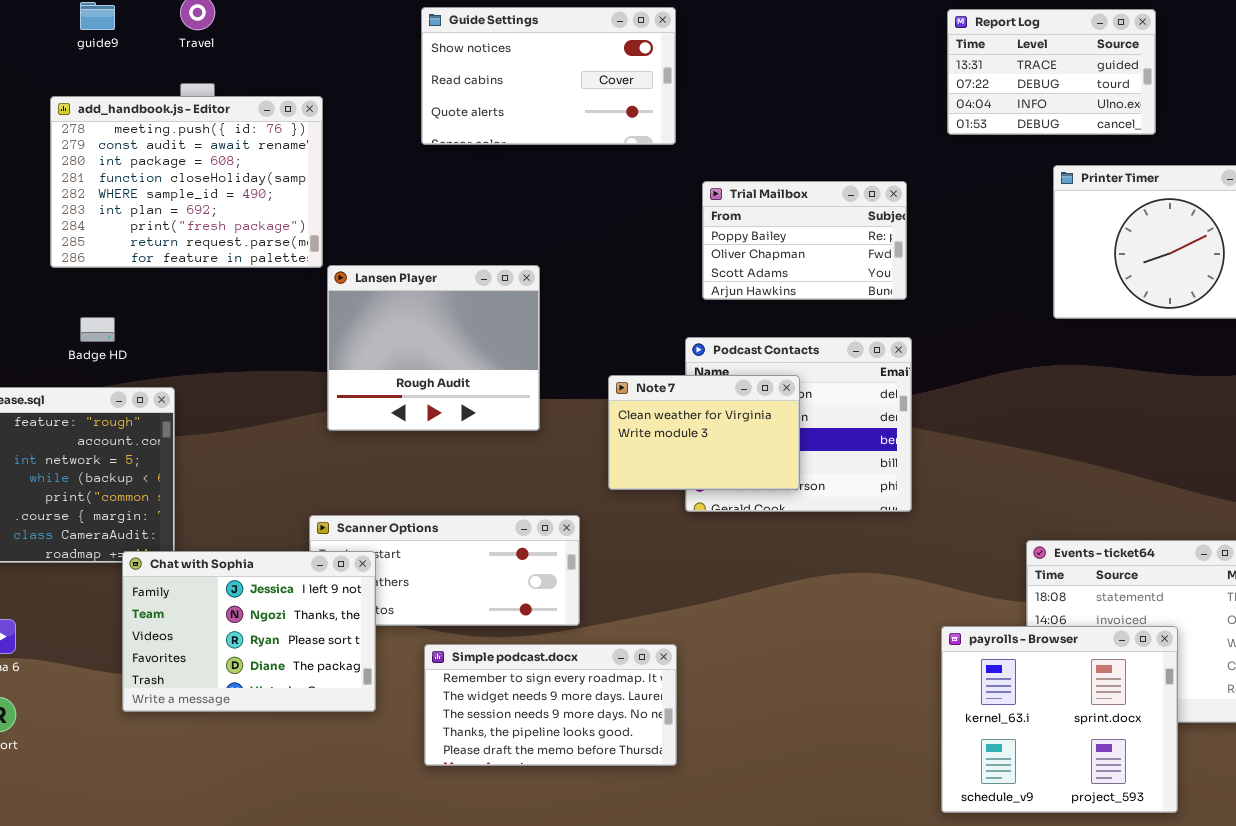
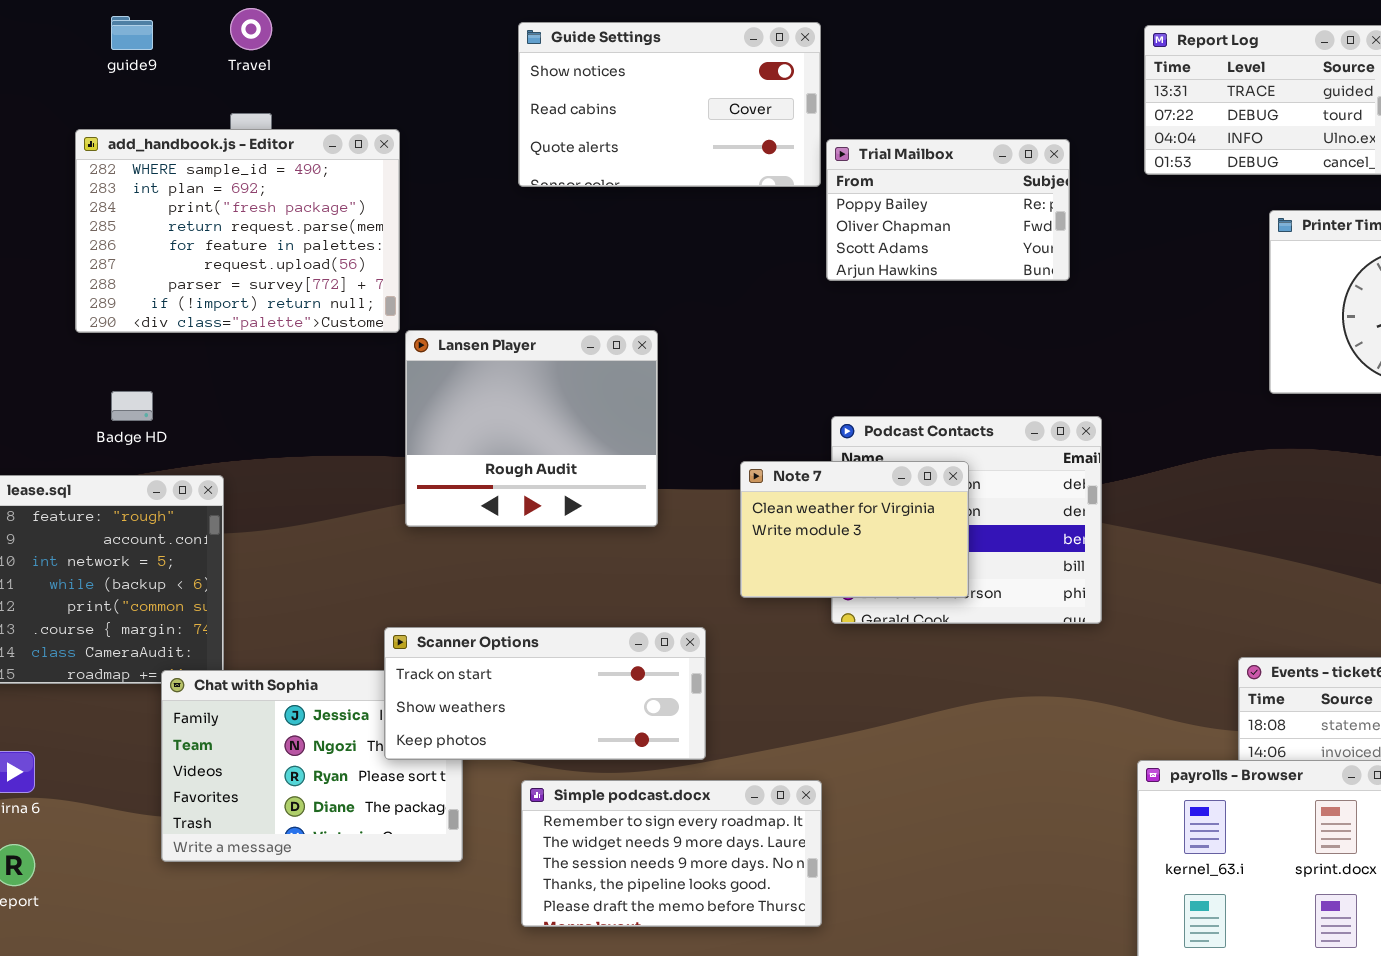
add_handbook.js - Editor: [50,96,323,268] -> [75,129,400,333], scrolled down 4 rows
Trial Mailbox: [702,181,907,300] -> [826,139,1070,281], moved
Scanner Options: [309,515,580,626] -> [384,627,706,760], raised

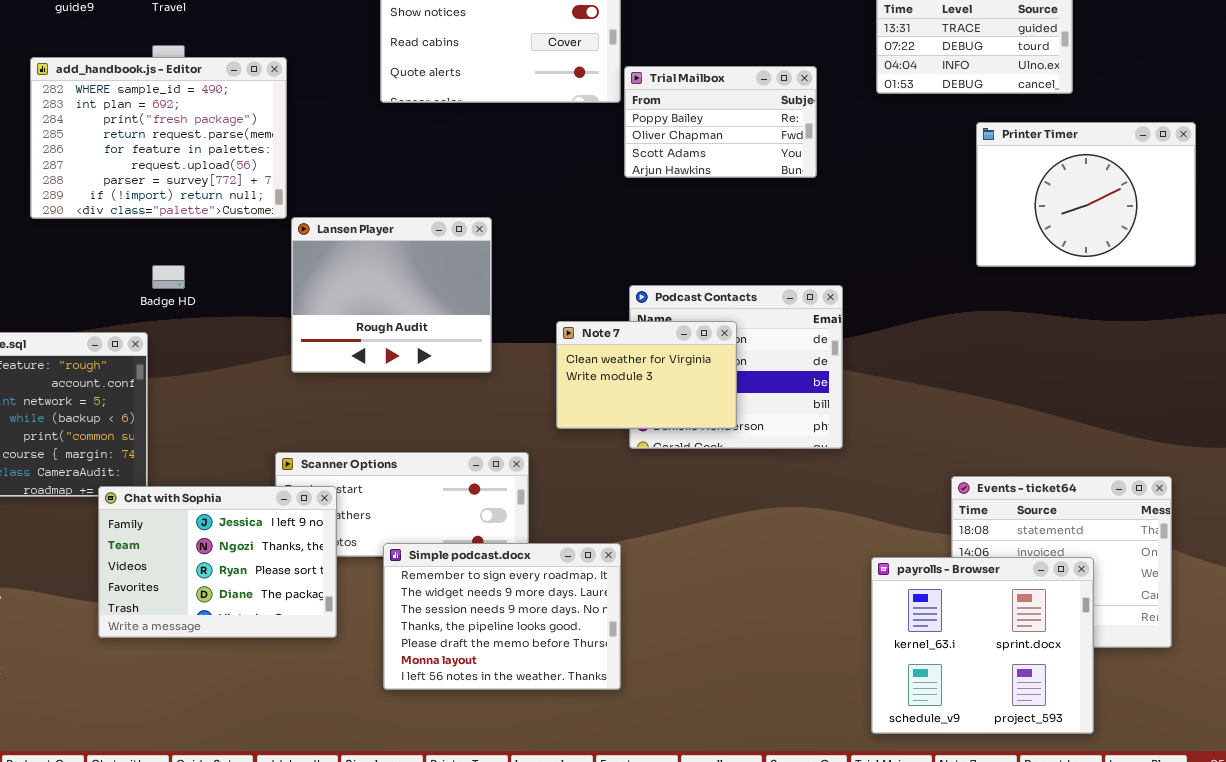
Badge HD: [111,391,153,421] -> [152,265,185,289], moved
Chat with Sophia: [161,670,463,862] -> [98,486,337,638], raised
Simple podcast.docx: [521,780,822,927] -> [383,543,621,690], resized

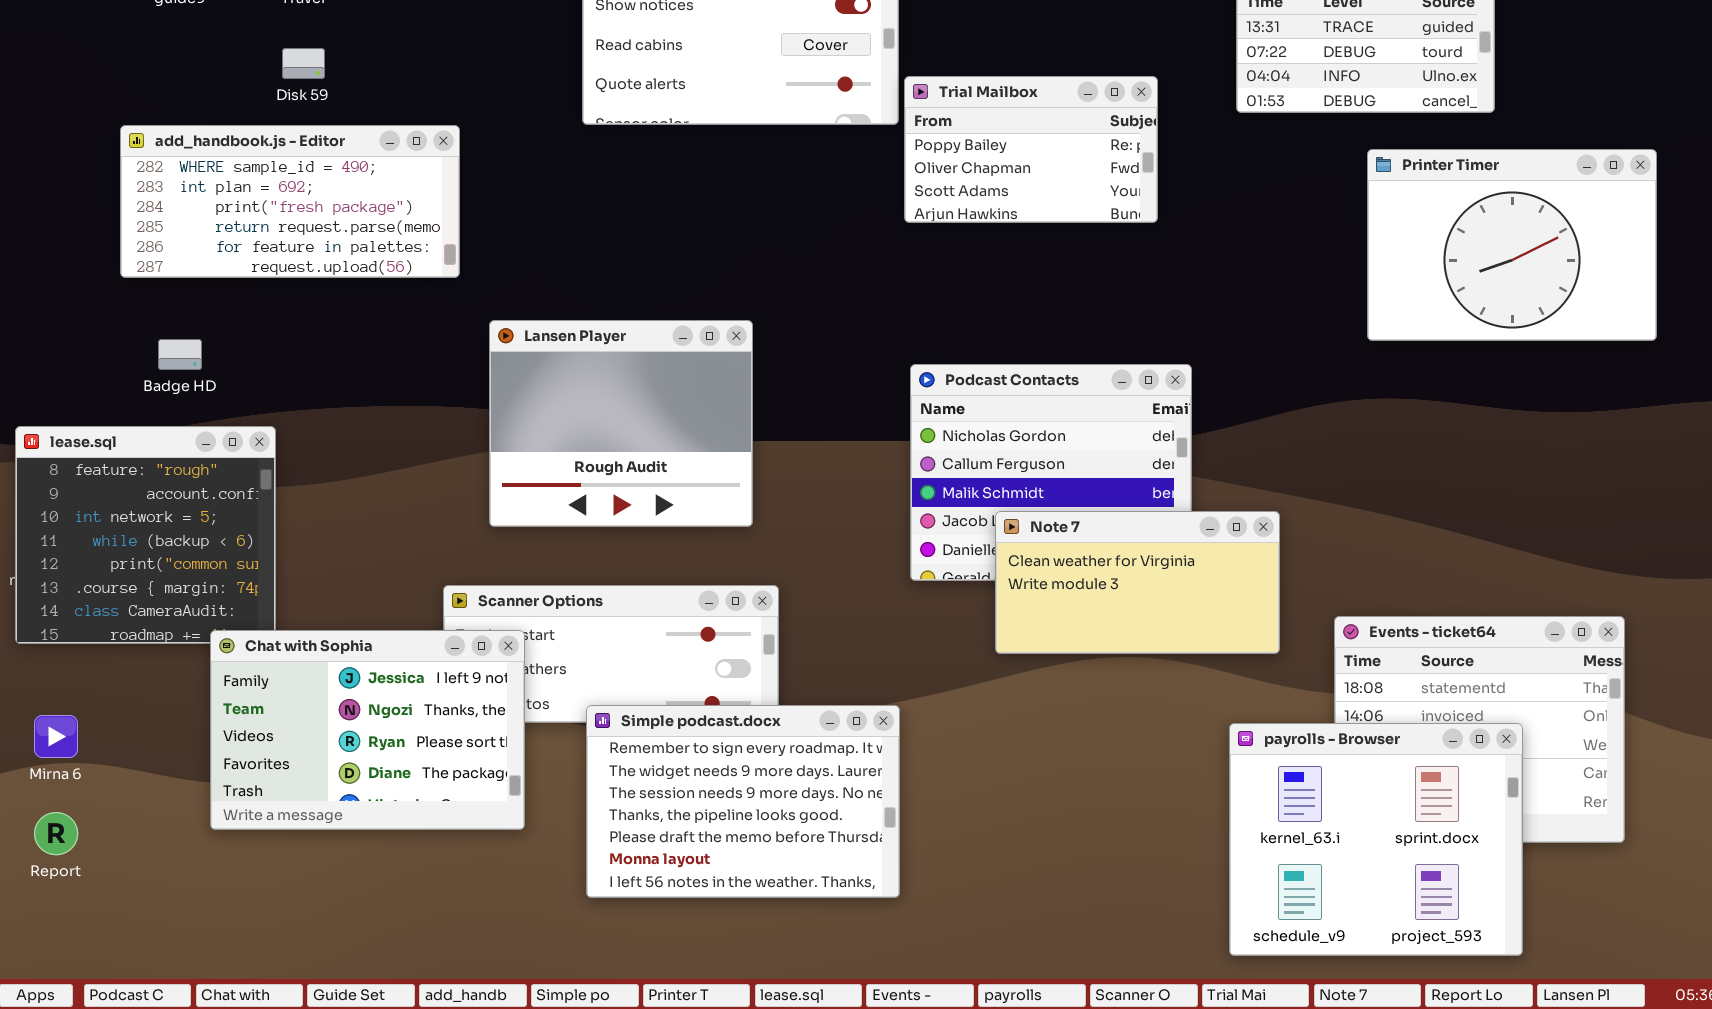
add_handbook.js - Editor: [30,57,287,219] -> [120,125,460,278], resized
Lansen Player: [291,217,492,373] -> [489,320,753,527], moved
Badge HD: [152,265,185,289] -> [158,339,202,370], moved
Note 7: [556,321,737,429] -> [995,511,1280,654], moved, resized

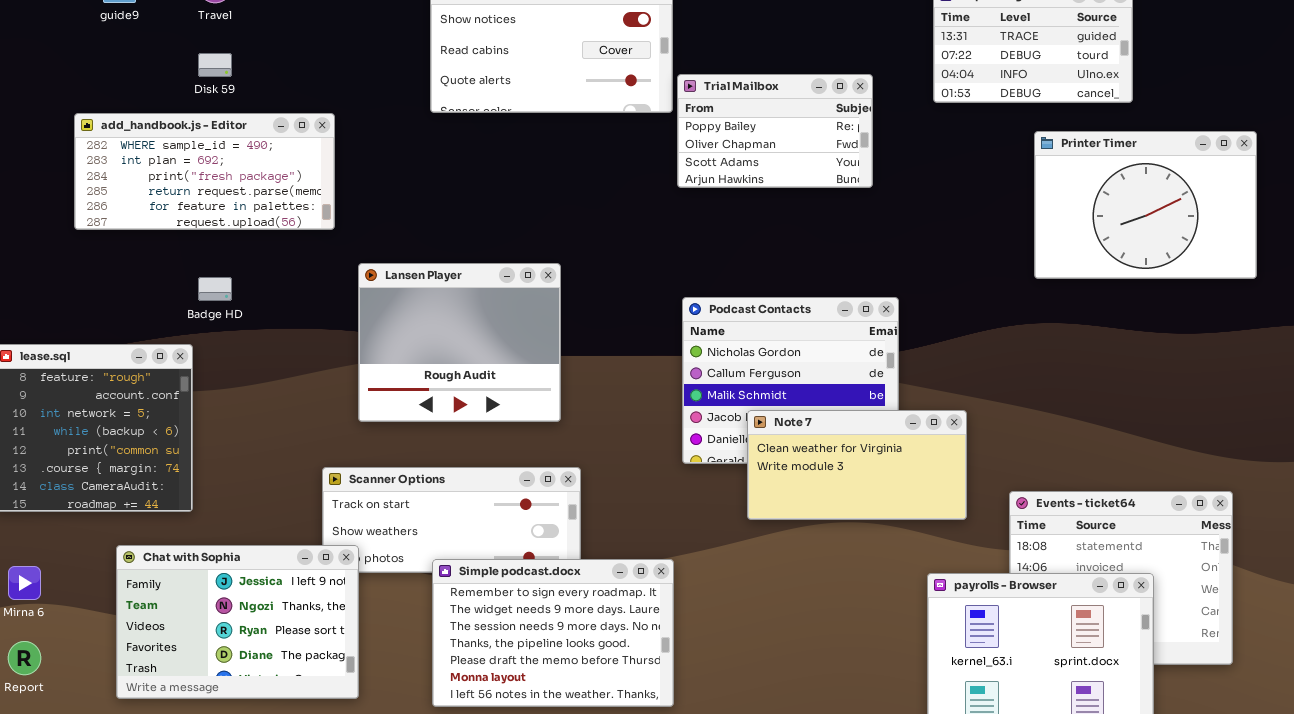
Badge HD: [158,339,202,370] -> [198,277,232,301], moved
Chat with Sophia: [210,630,525,830] -> [116,545,359,699], moved

